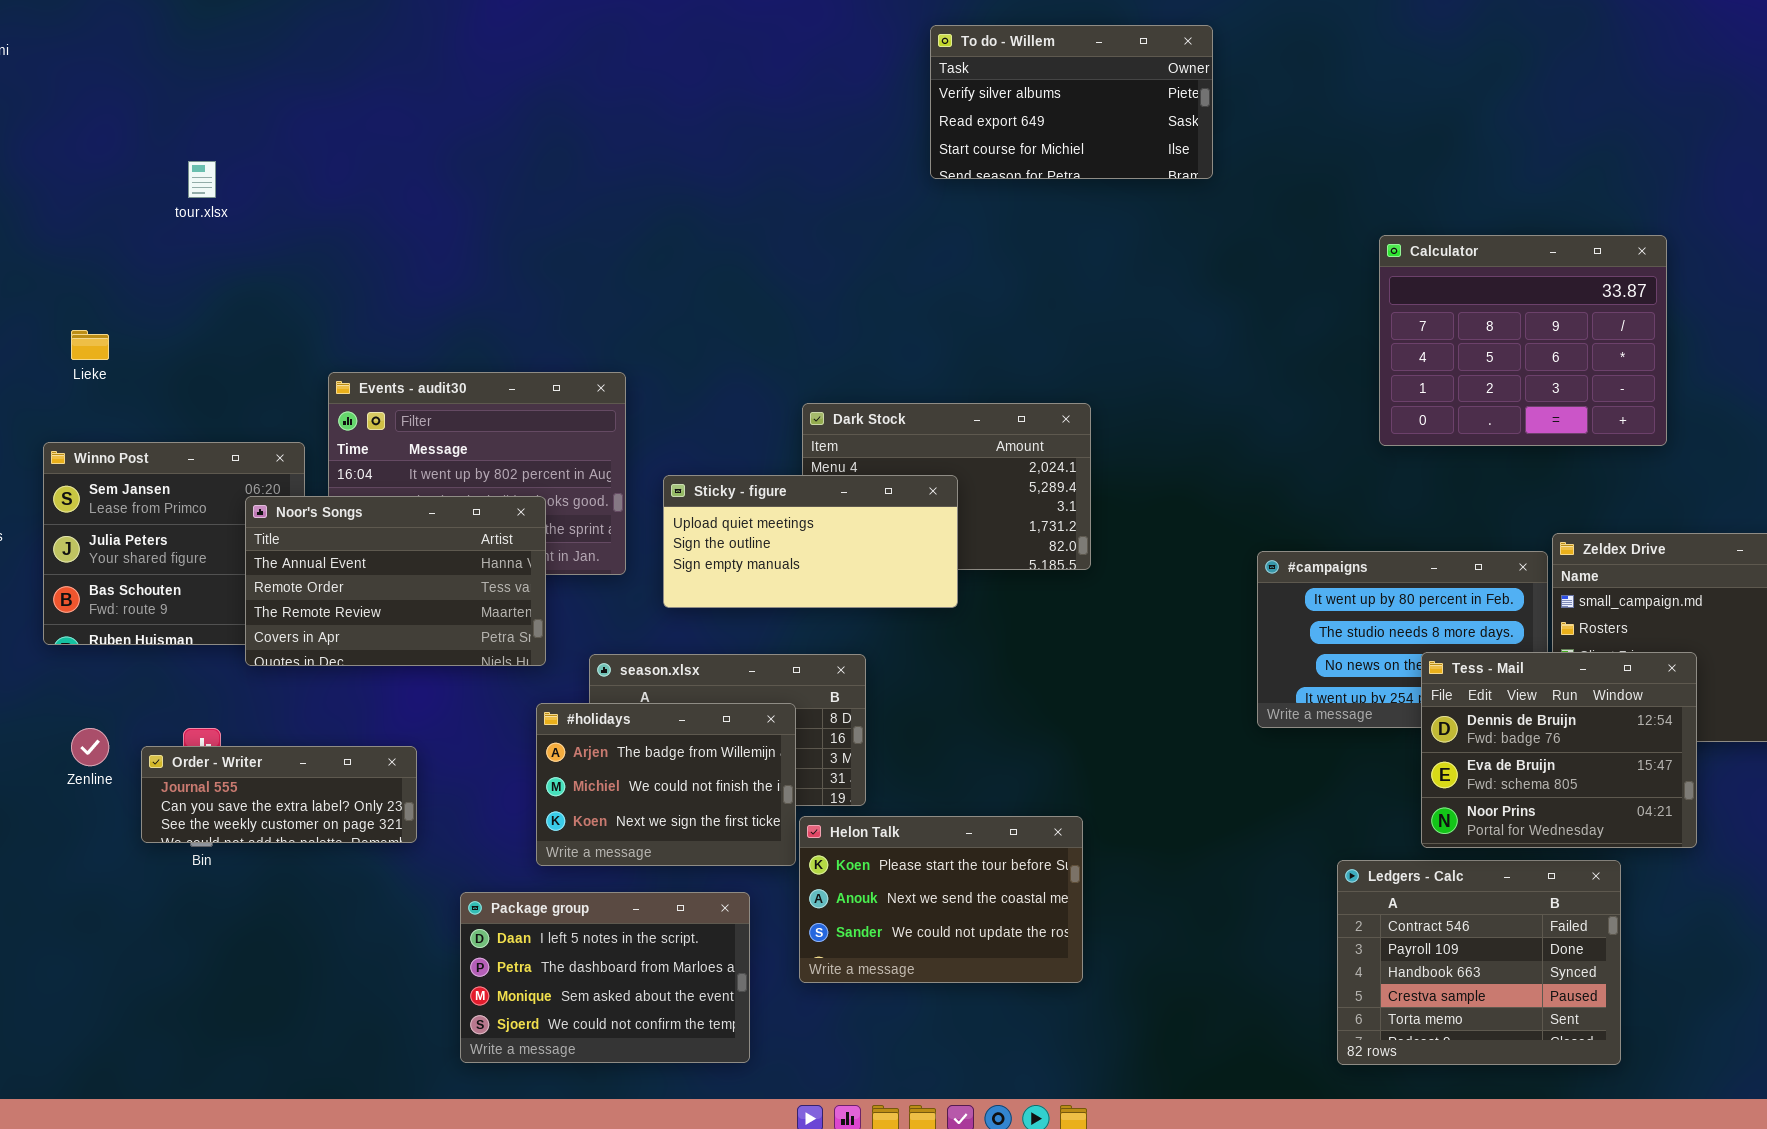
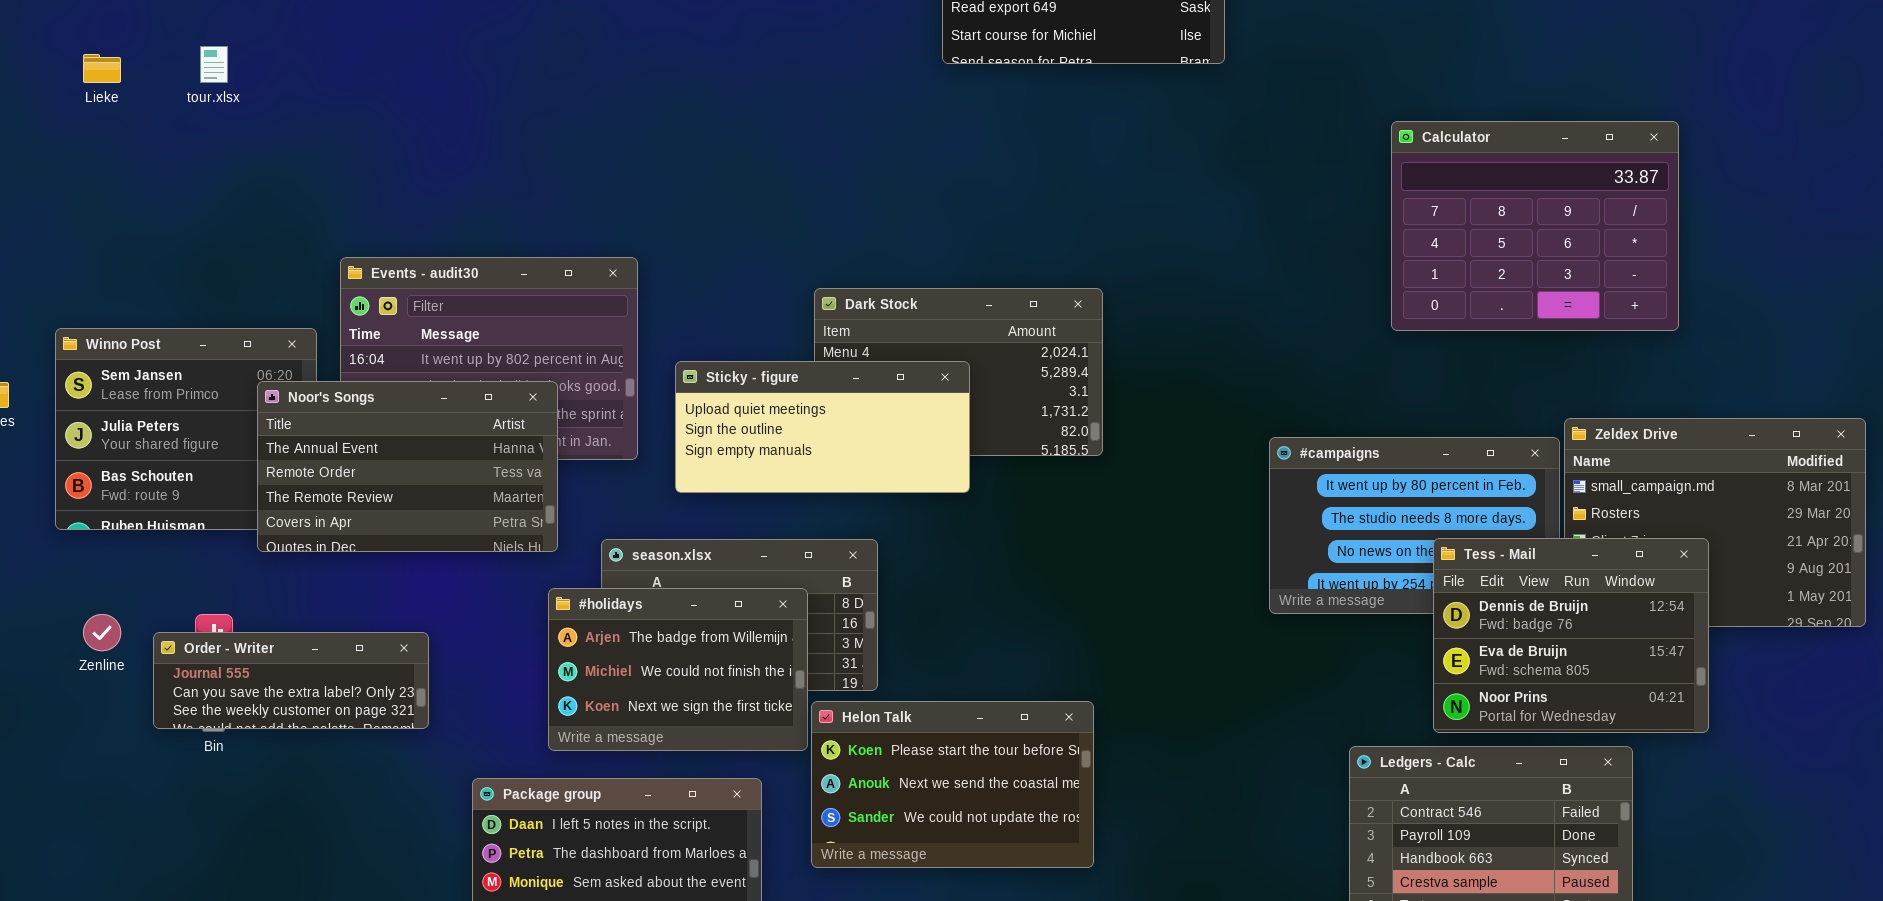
Lieke: [71,330,109,360] -> [83,54,121,83], moved

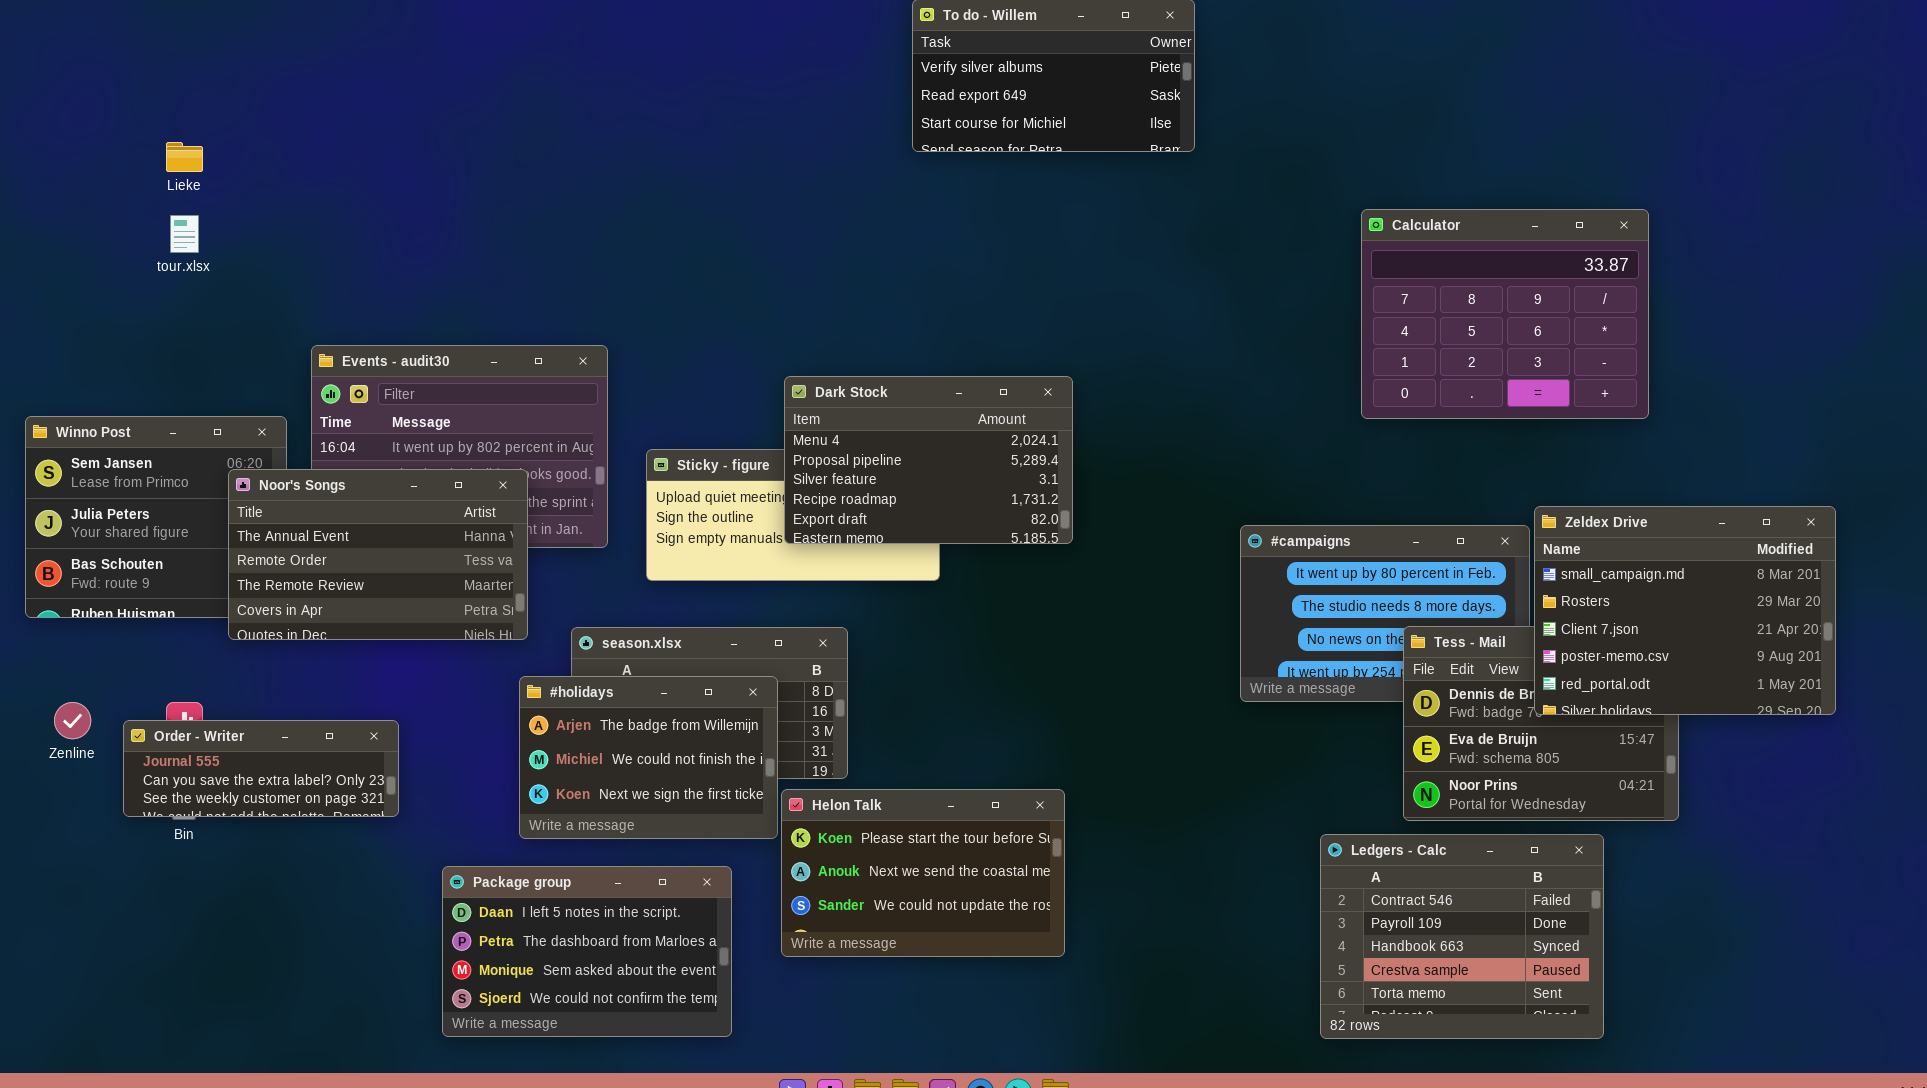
tour.xlsx: [200,46,228,83] -> [170,215,199,253], moved
Lieke: [83,54,121,83] -> [166,142,203,172], moved
Dark Stock: [814,288,1103,456] -> [784,376,1073,544], raised
Zeldex Drive: [1564,418,1866,627] -> [1534,506,1836,715], raised

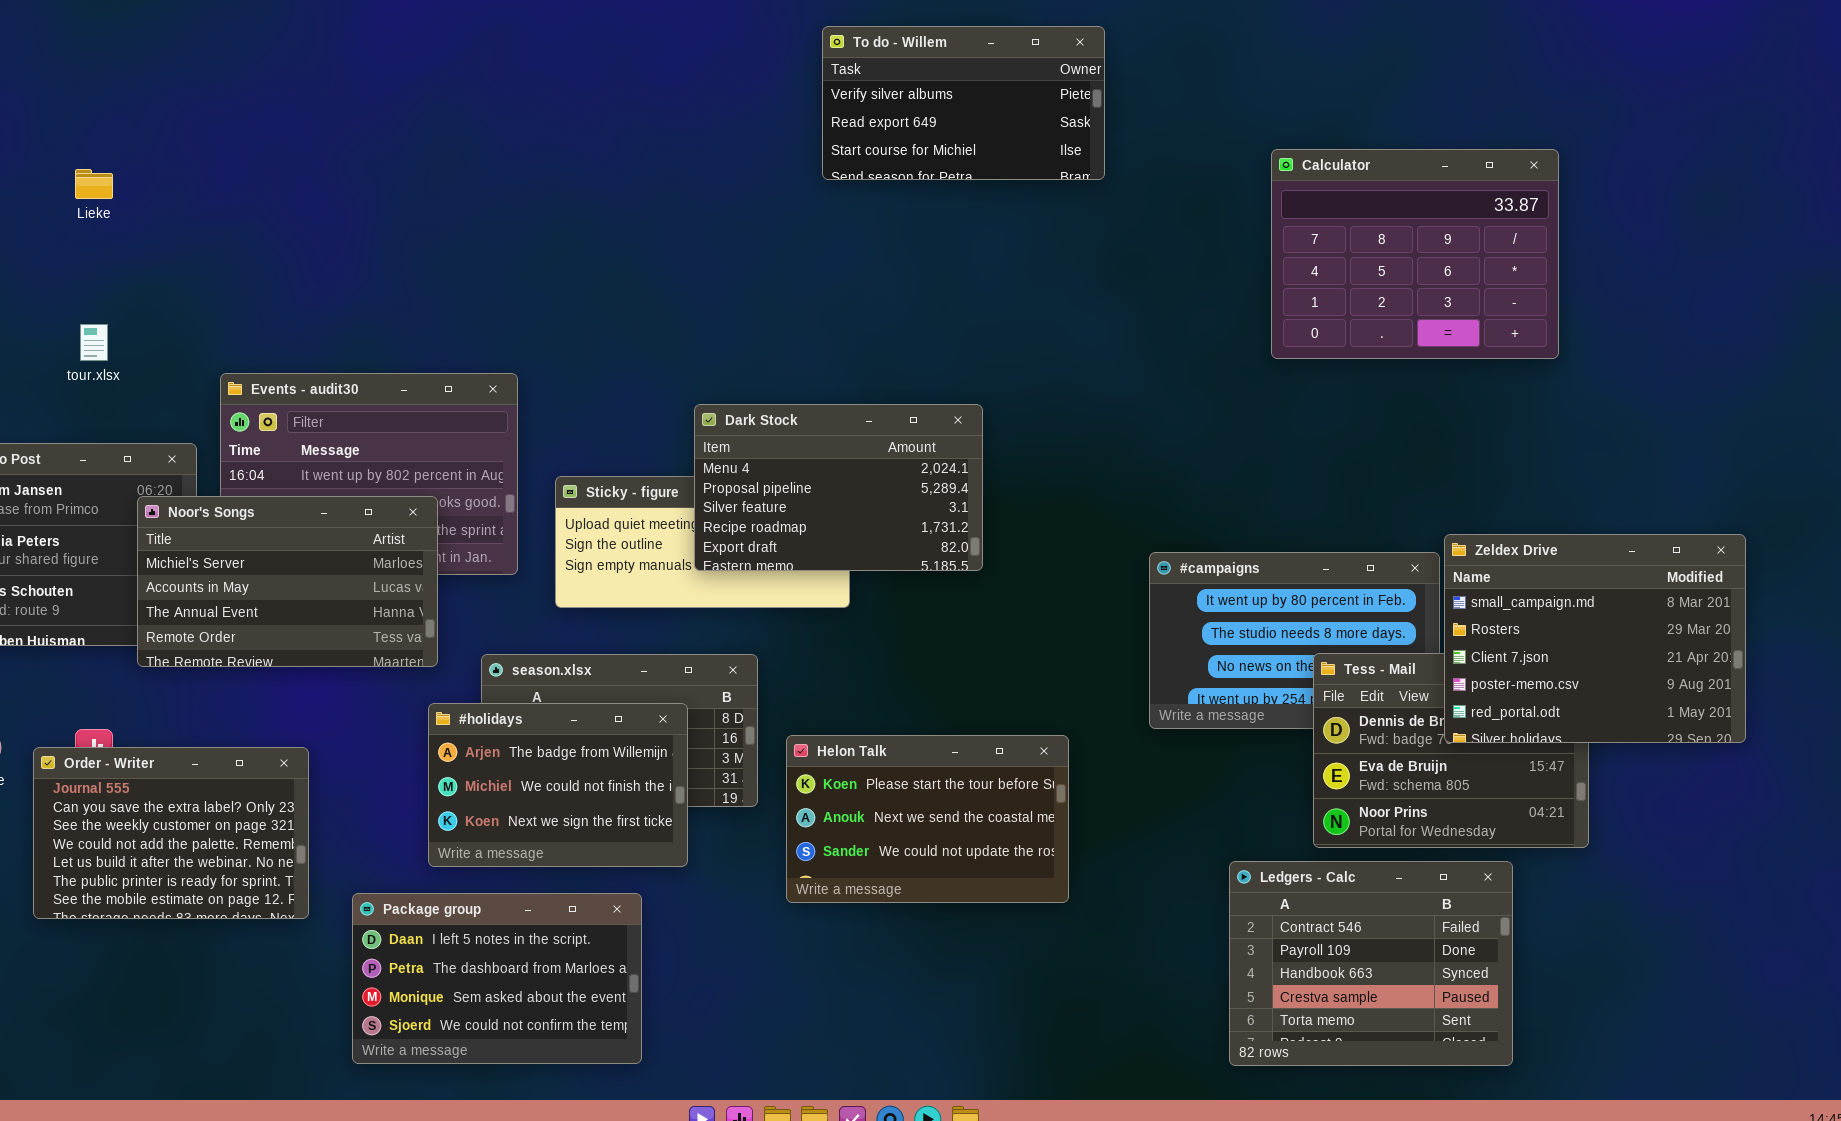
Calculator: [1361,209,1649,419] -> [1271,149,1559,359], moved
tour.xlsx: [170,215,199,253] -> [80,324,108,361], moved
Noor's Songs: [228,469,528,640] -> [137,496,438,667], scrolled up 2 rows
Order - Writer: [123,720,399,817] -> [33,747,309,919], resized
Helon Talk: [781,789,1065,957] -> [786,735,1069,903], moved

